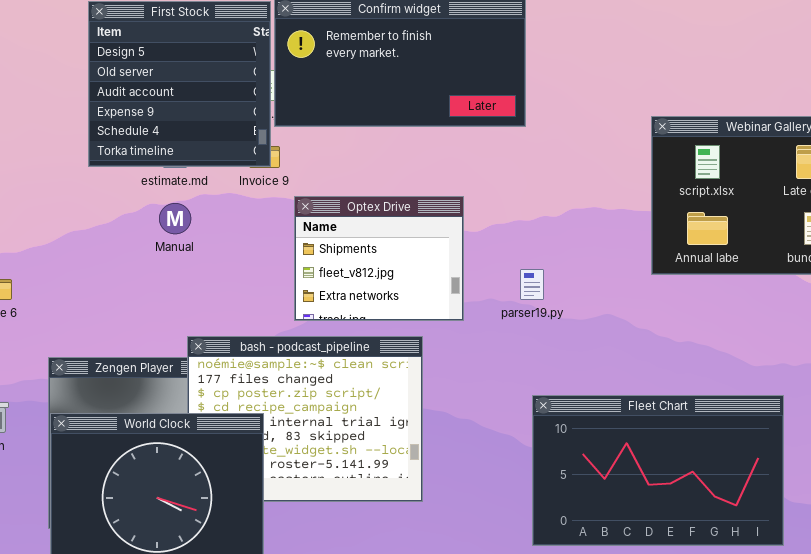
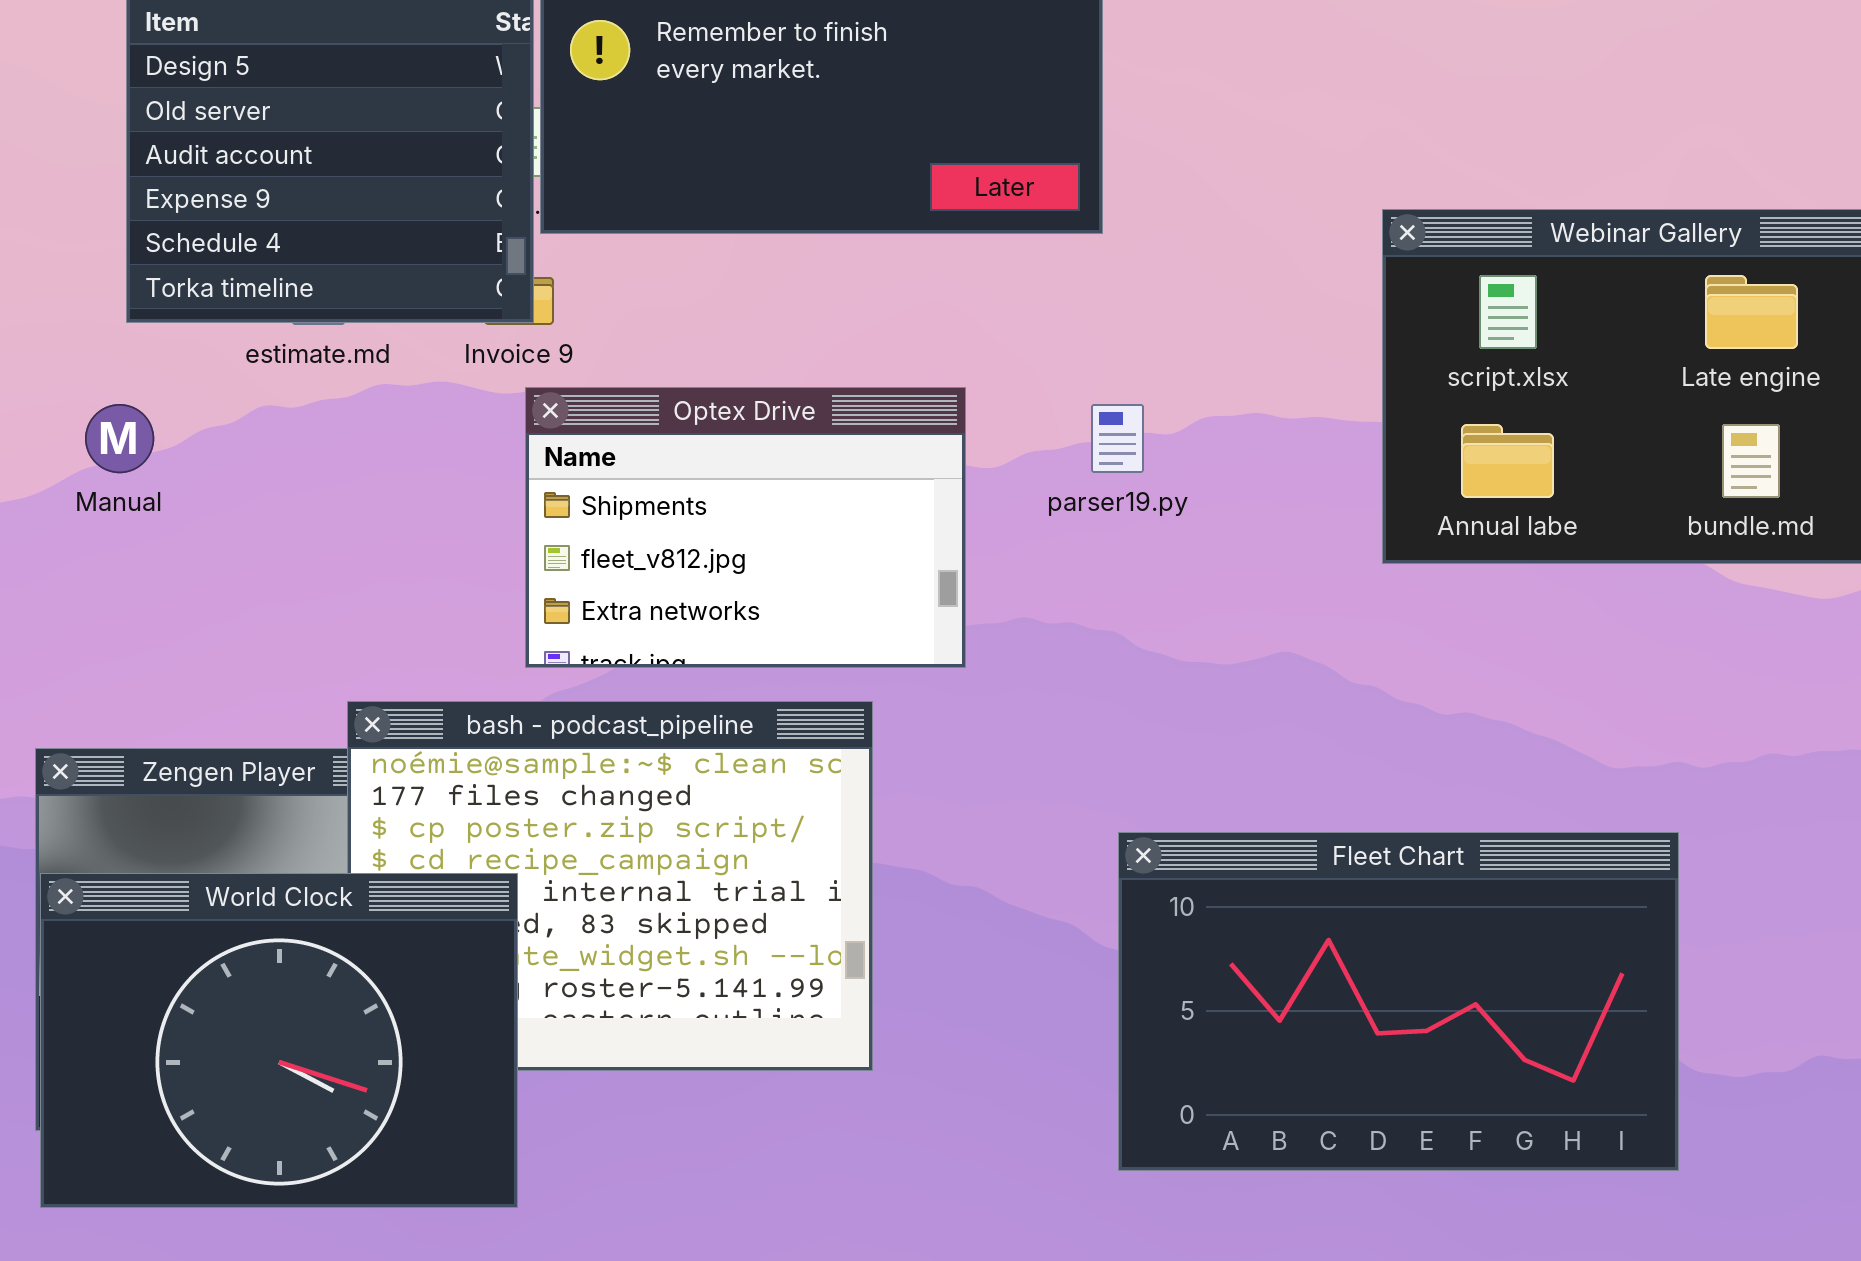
Optex Drive: [294,196,464,321] -> [525,387,966,668], resized
Manual: [159,203,191,234] -> [85,404,154,473], moved
parser19.py: [520,269,544,300] -> [1091,404,1144,473], moved

